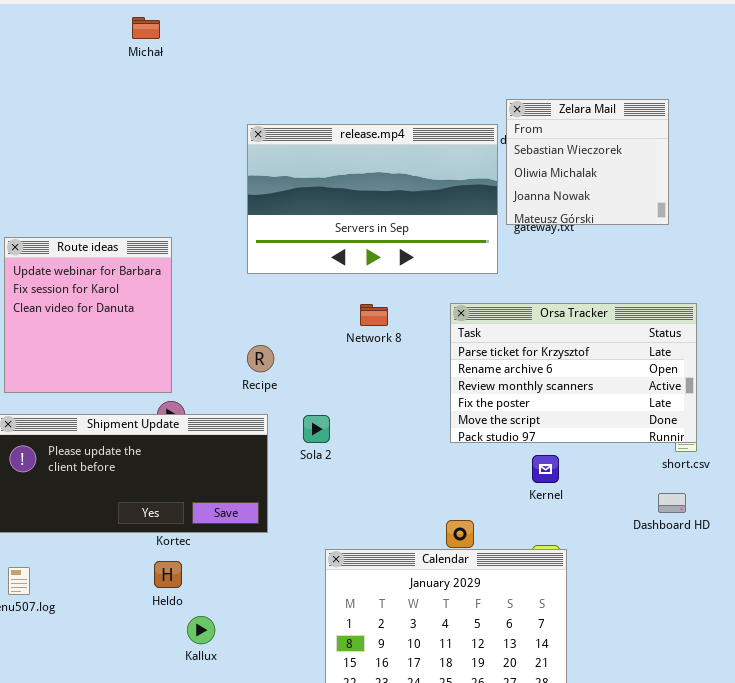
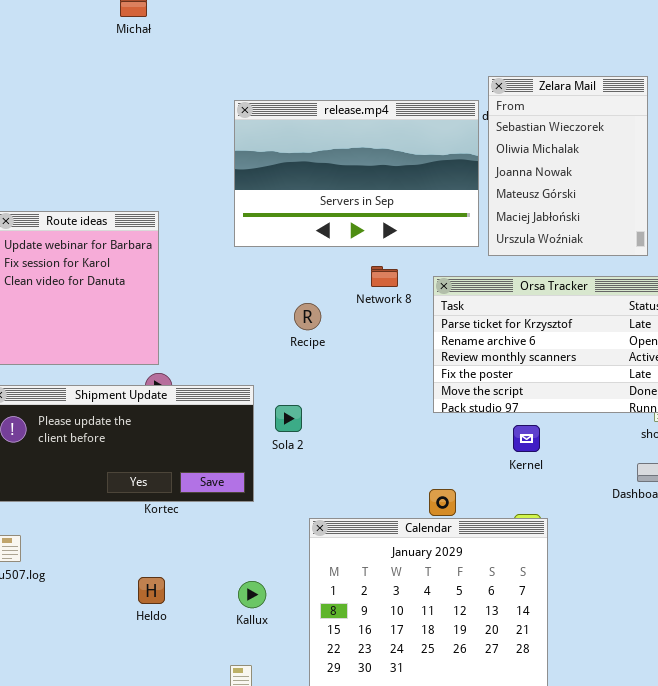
Zelara Mail: [506,99,669,225] -> [488,76,648,256], resized
Network 8: [360,304,388,326] -> [371,266,398,287], moved
Recipe: [247,345,274,372] -> [294,303,321,330], moved
Sola 2: [303,415,330,443] -> [275,405,302,432], moved
Heldo: [154,561,182,588] -> [138,577,165,604], moved
Kallux: [187,616,215,644] -> [238,581,266,608], moved

